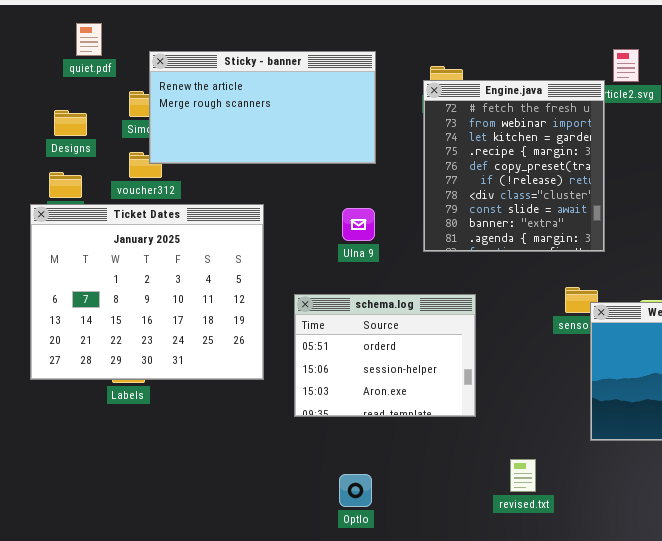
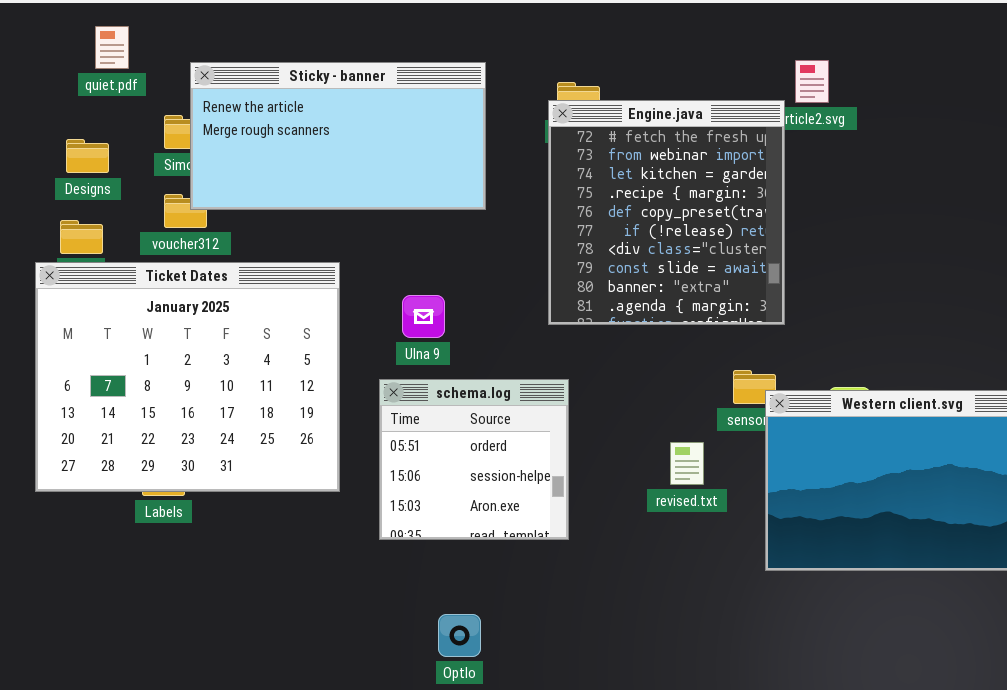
Ulna 9: [342,208,375,241] -> [402,295,445,338], moved
schema.log: [294,294,476,417] -> [379,379,569,540], resized
revised.txt: [510,459,536,492] -> [670,442,704,485], moved

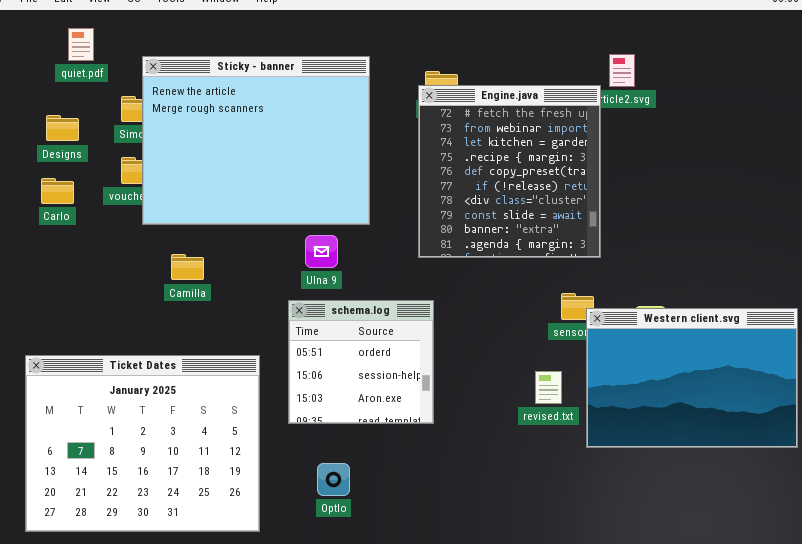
Sticky - banner: [190,62,486,210] -> [142,56,370,225], resized
Ticket Dates: [35,262,340,492] -> [25,355,260,532], moved
revised.txt: [670,442,704,485] -> [535,371,562,404], moved
Optlo: [438,614,481,657] -> [317,463,350,496], moved

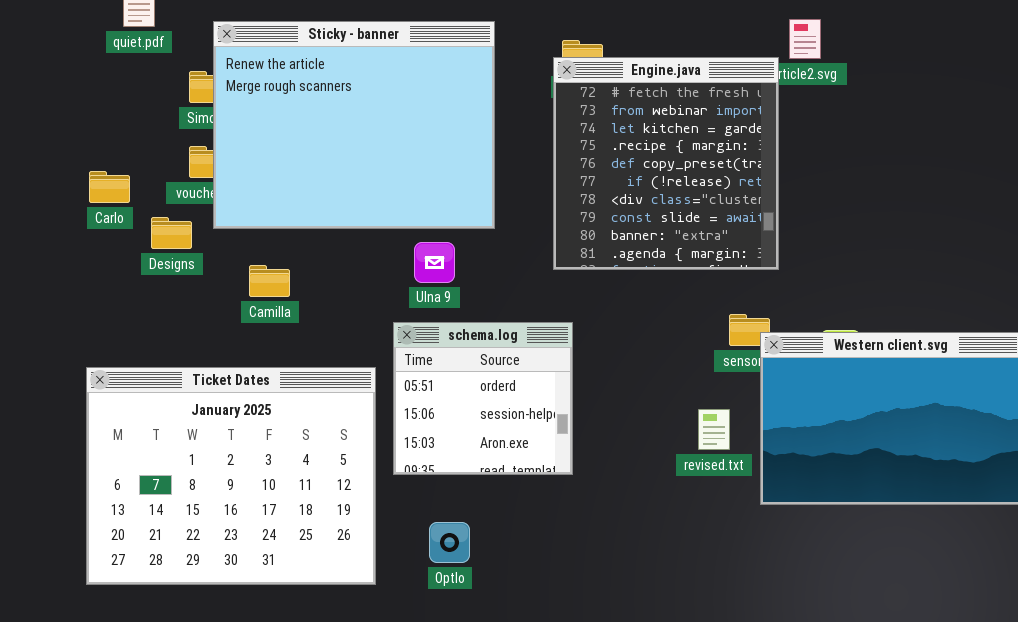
Designs: [46,115,79,141] -> [151,217,192,249], moved
Ticket Dates: [25,355,260,532] -> [86,367,376,585], moved

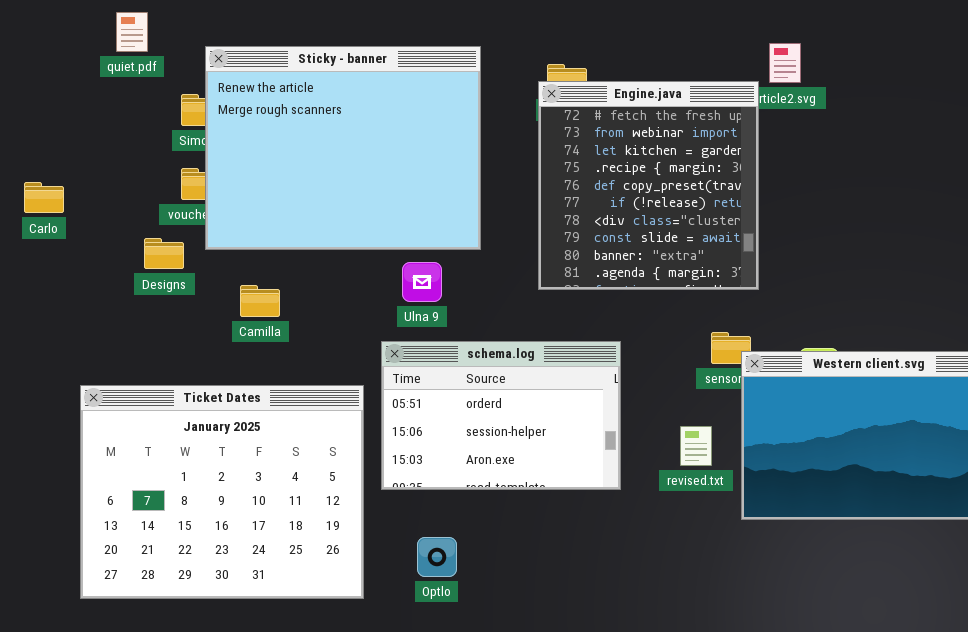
Carlo: [89,171,130,203] -> [24,182,64,213], moved
schema.log: [393,322,573,475] -> [381,341,621,490], resized

